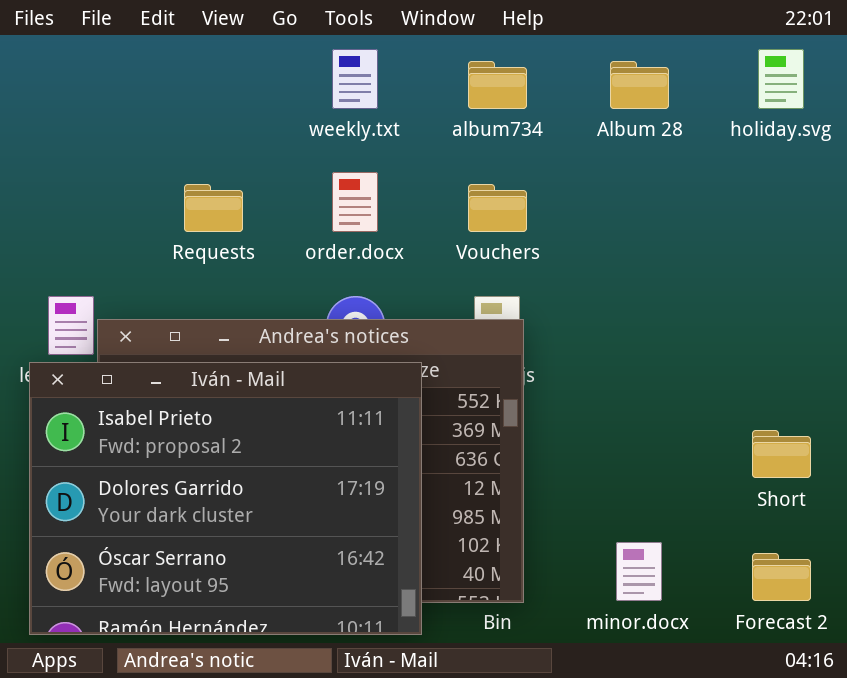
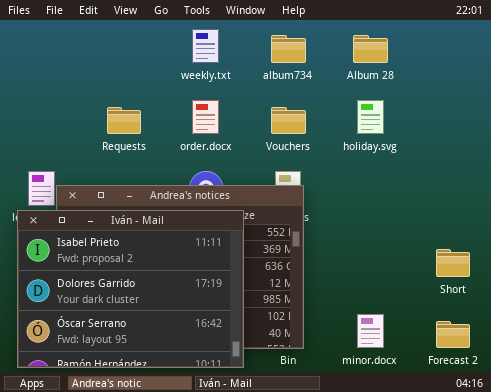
holiday.svg: [758,49,804,109] -> [357,100,384,134], moved

